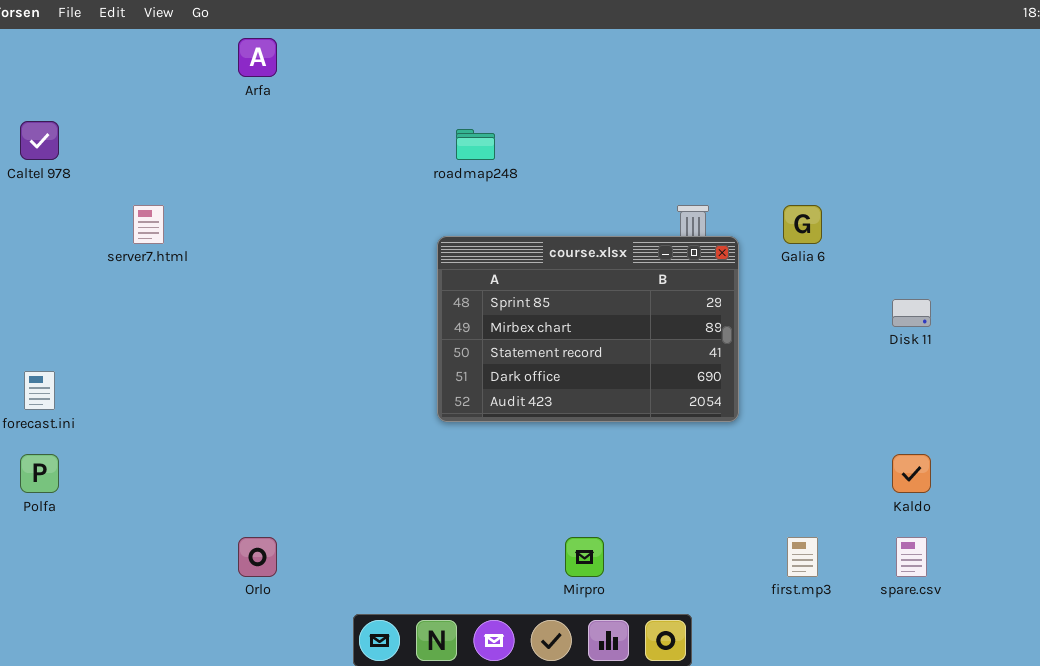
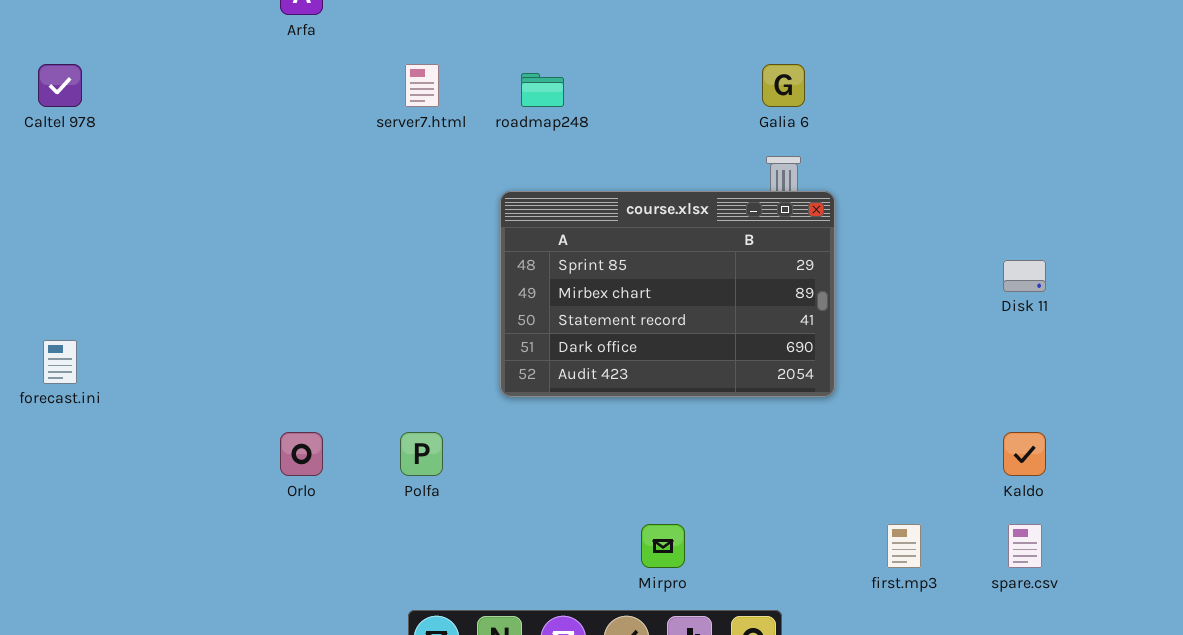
server7.html: [133,205,164,244] -> [405,64,439,107], moved
Galia 6: [783,205,822,244] -> [762,64,805,107], moved
Polfa: [20,454,59,493] -> [400,432,443,476], moved
Orlo: [238,537,277,577] -> [280,432,323,476], moved

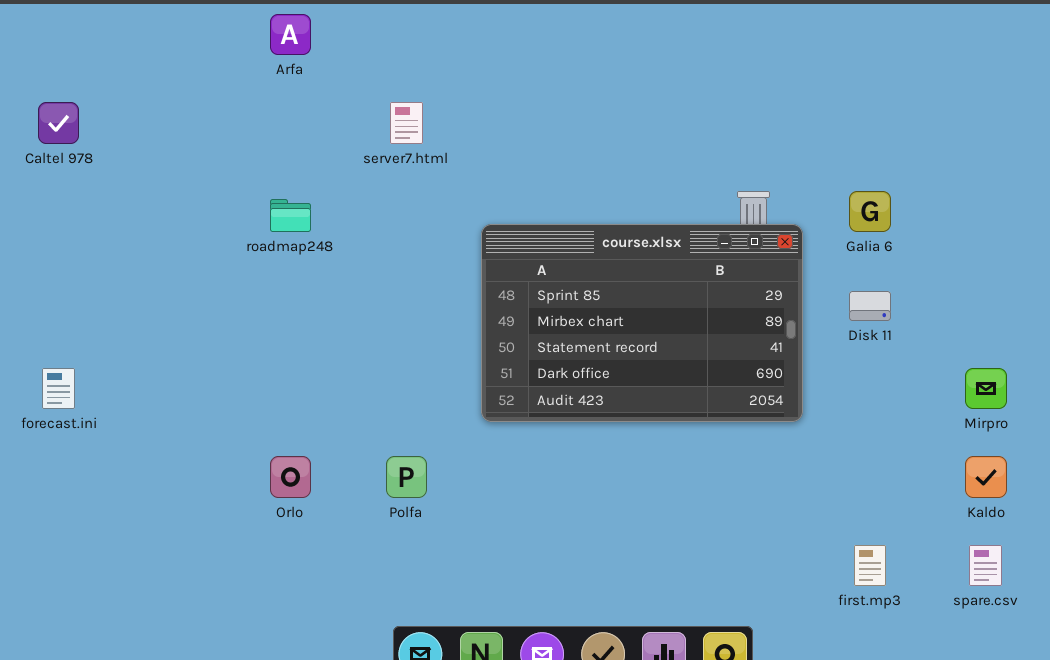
Galia 6: [762,64,805,107] -> [849,191,891,232], moved
roadmap248: [521,73,564,107] -> [270,199,311,232], moved
Disk 11: [1003,260,1046,292] -> [849,291,891,321], moved
Mirpro: [641,524,685,568] -> [965,368,1007,409], moved

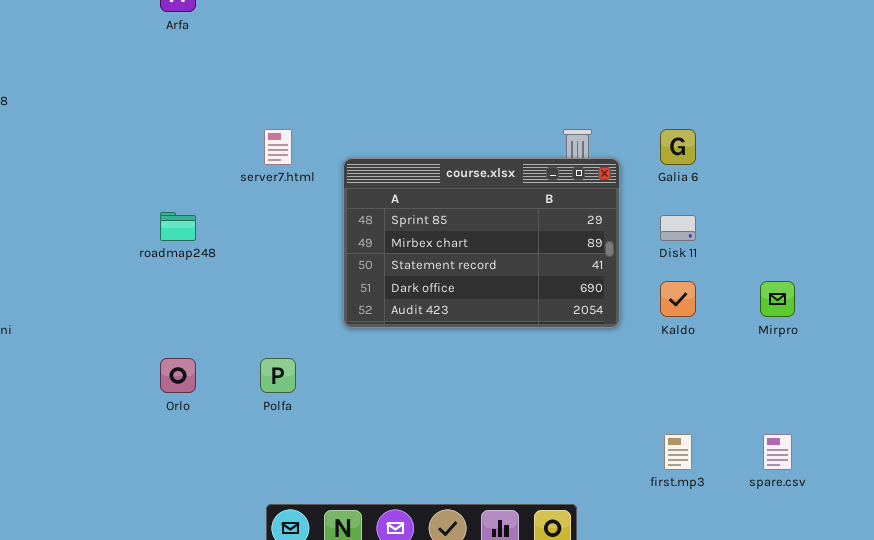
server7.html: [390,102,423,144] -> [264,129,292,165], moved
roadmap248: [270,199,311,232] -> [160,212,196,241], moved
Kaldo: [965,456,1007,498] -> [660,281,696,317], moved

